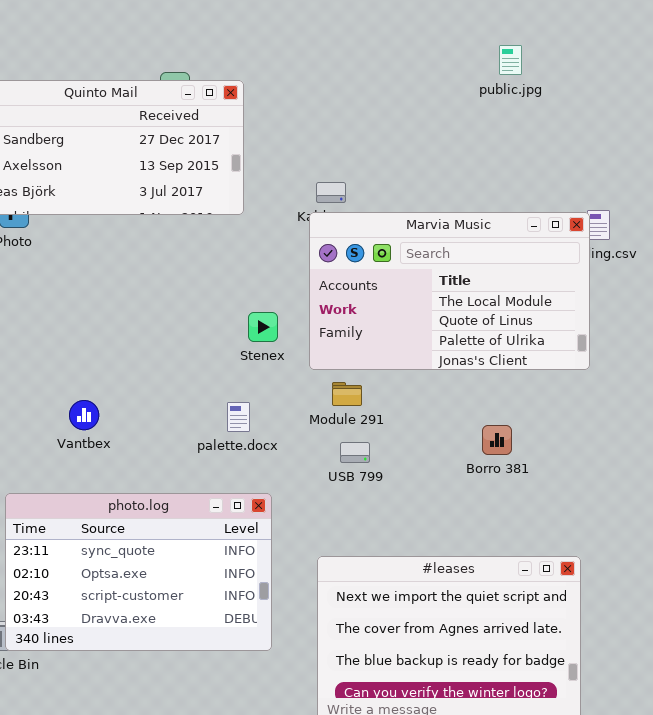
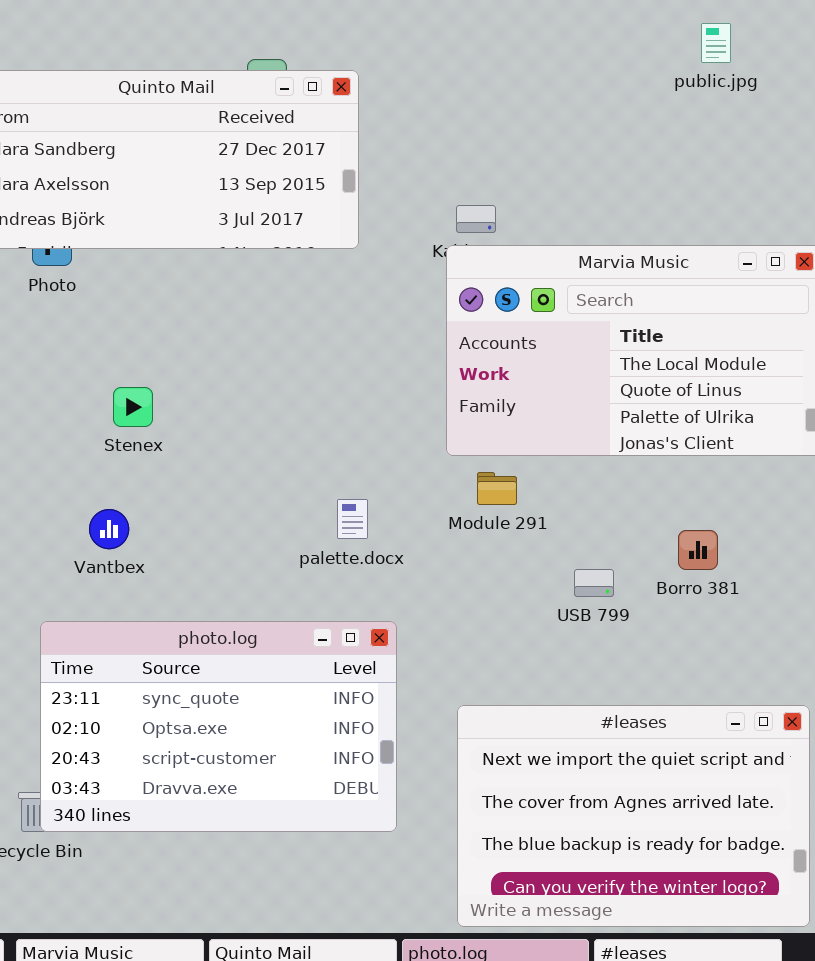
Stenex: [248,312,278,342] -> [113,387,153,427], moved
Vantbex: [69,400,99,430] -> [89,509,129,549], moved
USB 799: [340,442,370,463] -> [574,569,614,597], moved

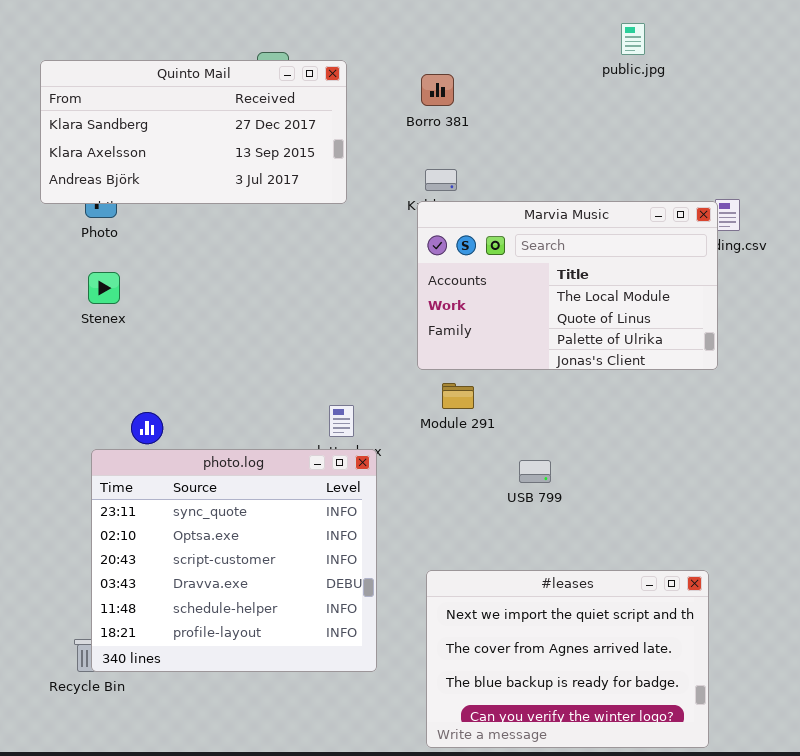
Stenex: [113,387,153,427] -> [88,272,120,304], moved
Borro 381: [678,530,718,570] -> [421,74,454,106], moved
photo.log: [40,621,397,832] -> [91,449,377,672], resized

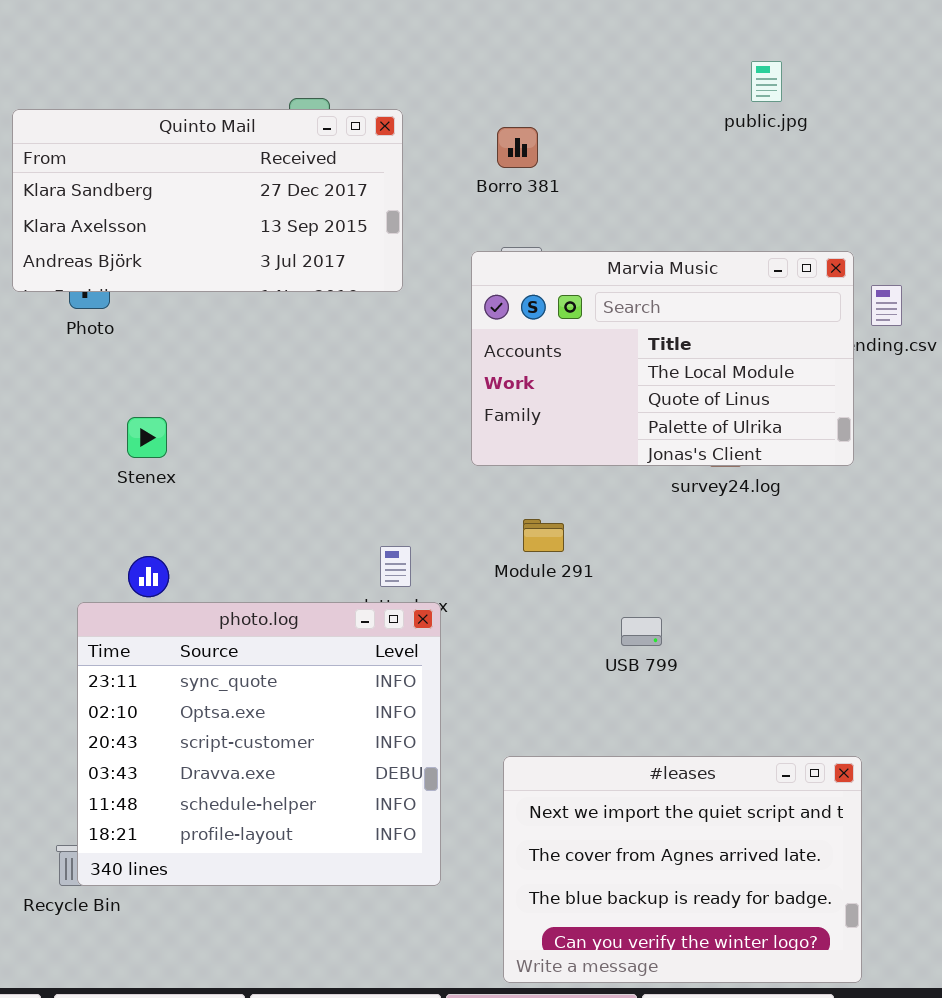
Marvia Music: [417,201,718,370] -> [471,251,854,466], moved
Stenex: [88,272,120,304] -> [127,417,167,458], moved

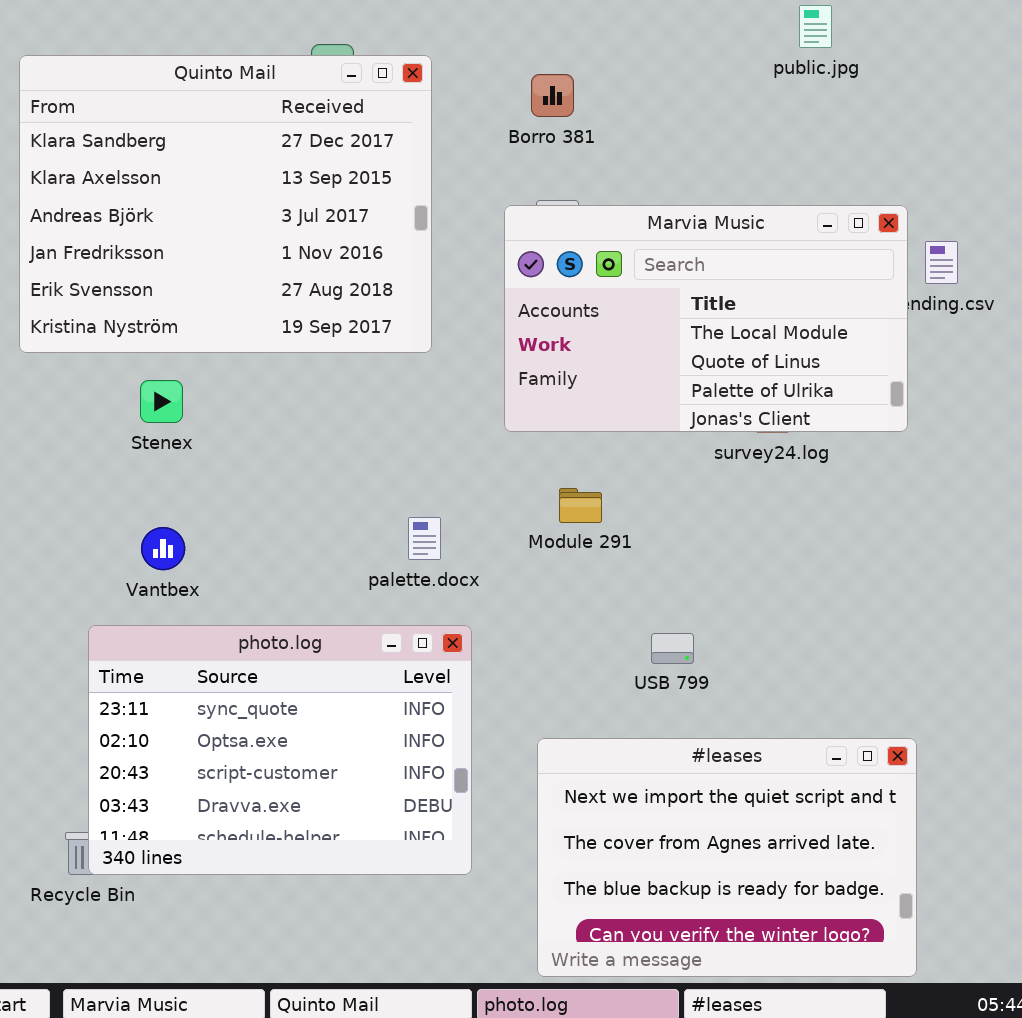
Quinto Mail: [12,109,403,292] -> [19,55,432,353], resized
photo.log: [77,602,441,886] -> [88,625,472,875], resized
USB 799: [621,617,662,646] -> [651,633,694,664], moved

